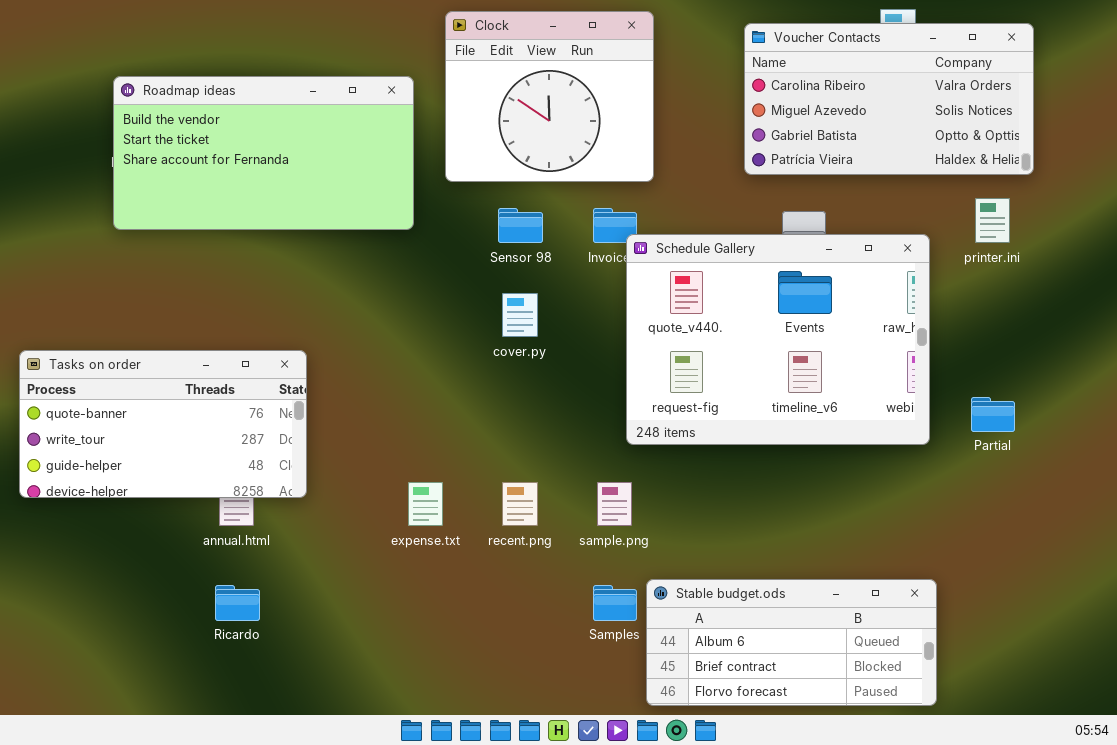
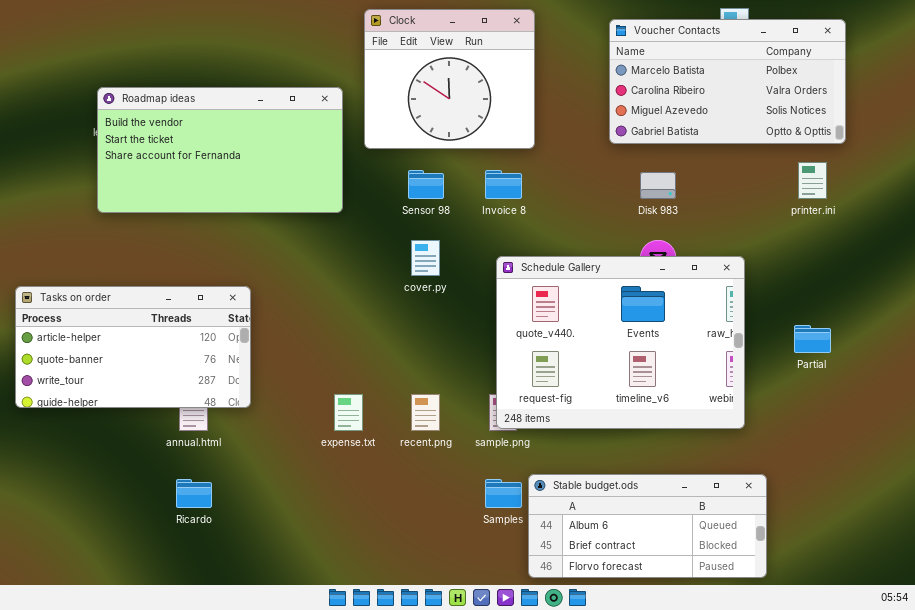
Voucher Contacts: [744,23,1034,175] -> [609,19,846,144], scrolled up 1 row
Roadmap ideas: [113,76,414,230] -> [97,87,343,213], moved
Schedule Gallery: [626,234,930,445] -> [496,256,745,429], moved
Tasks on order: [19,350,307,498] -> [15,286,251,408], scrolled up 1 row

